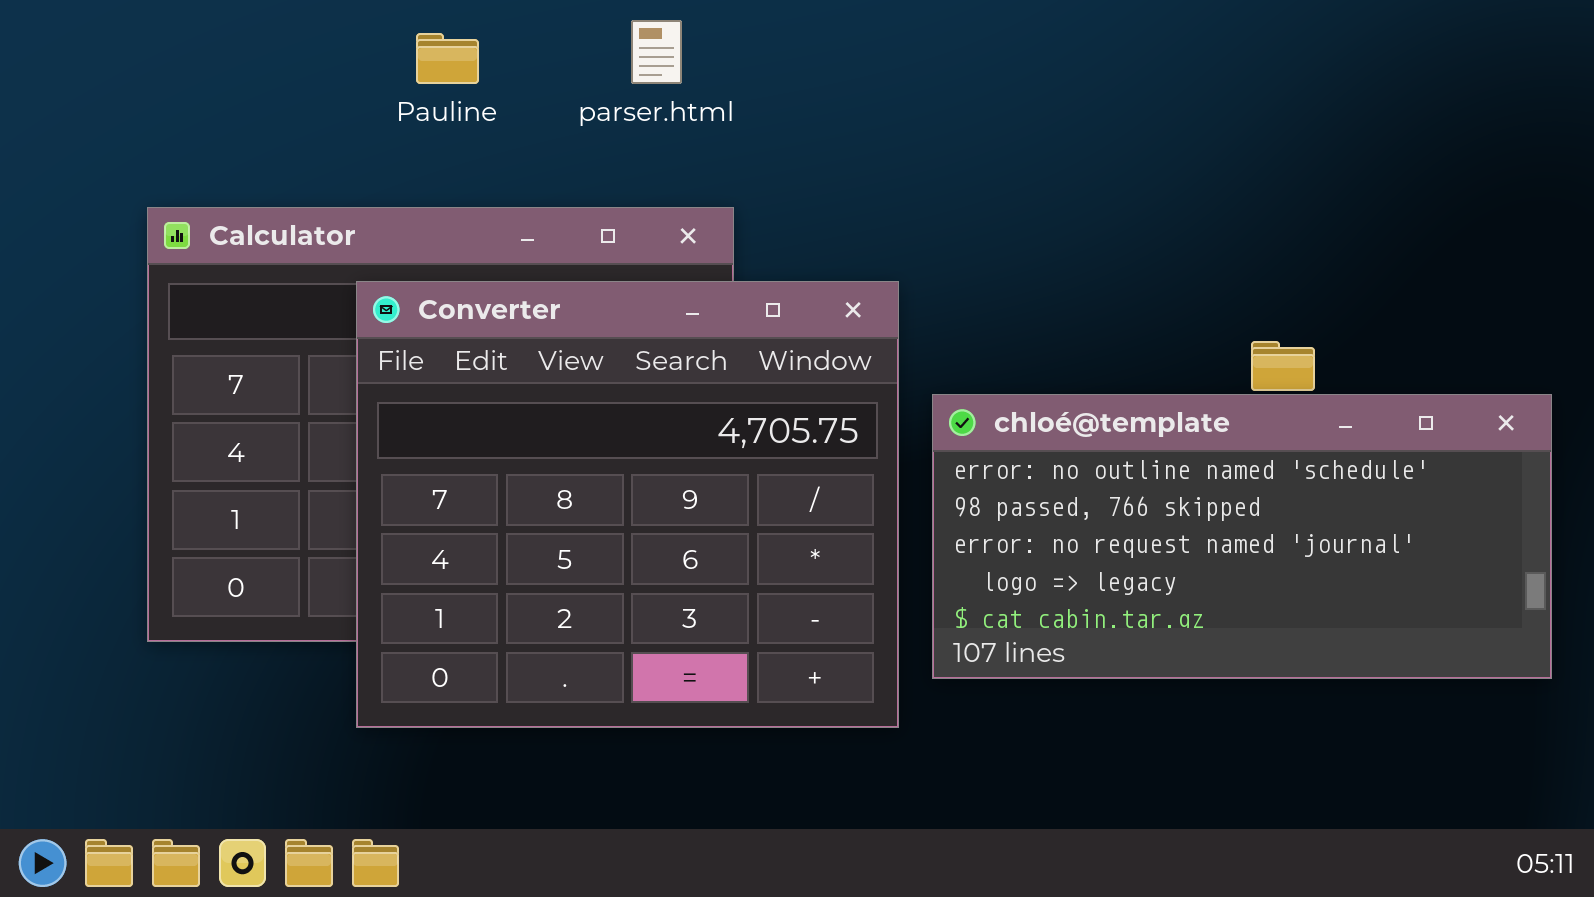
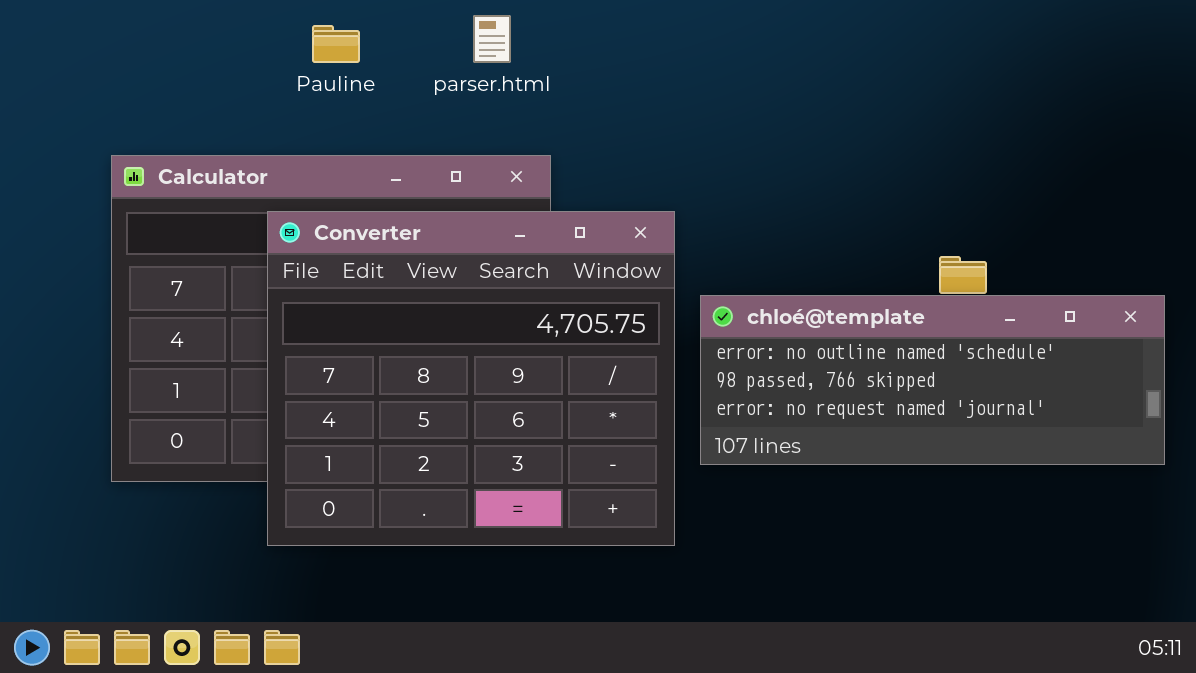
chloé@template: [932,394,1552,679] -> [700,295,1165,465], resized

